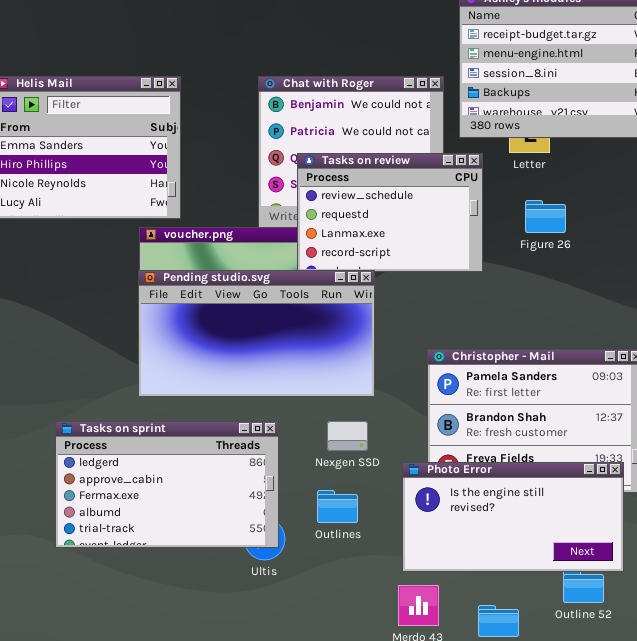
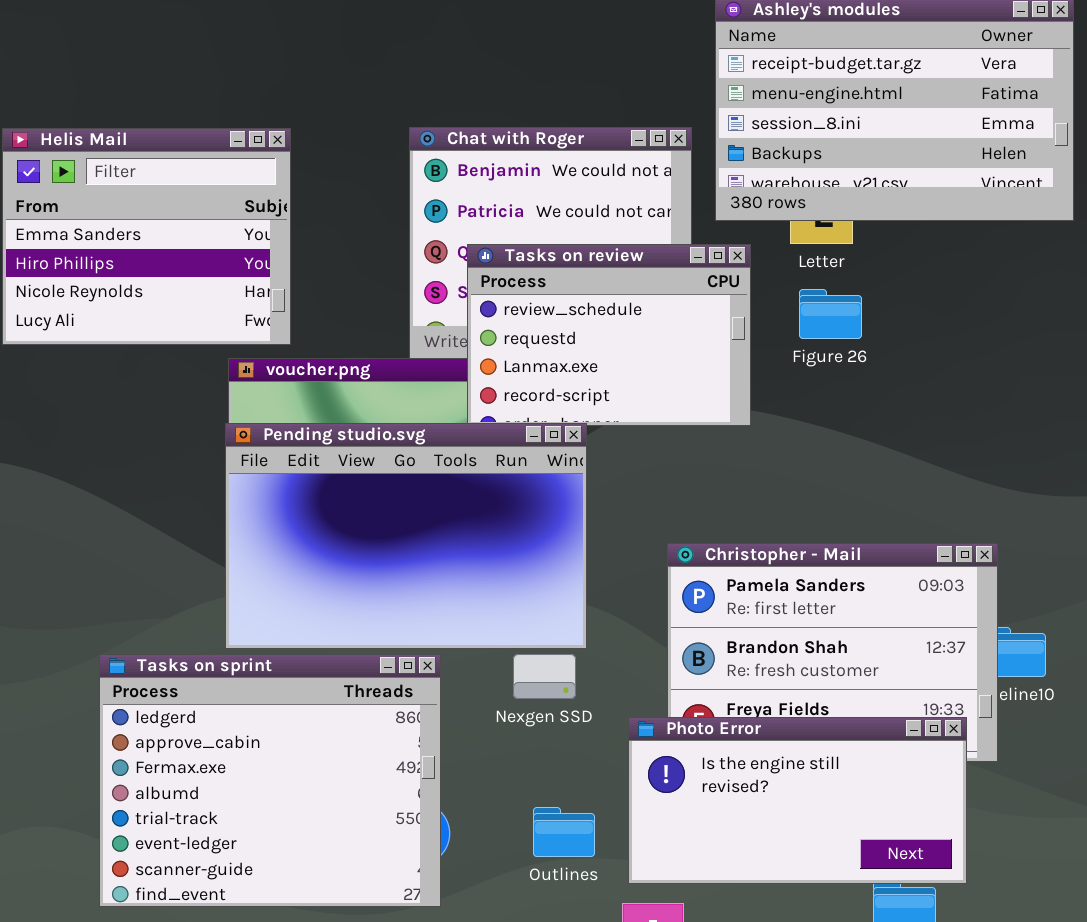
Figure 26: [525,200,566,233] -> [799,289,862,339], moved
Pending studio.svg: [138,270,375,397] -> [225,423,587,649], resized
Tasks on sprint: [55,421,279,548] -> [99,654,441,907], resized
Outlines: [317,490,358,523] -> [533,807,595,857], moved

